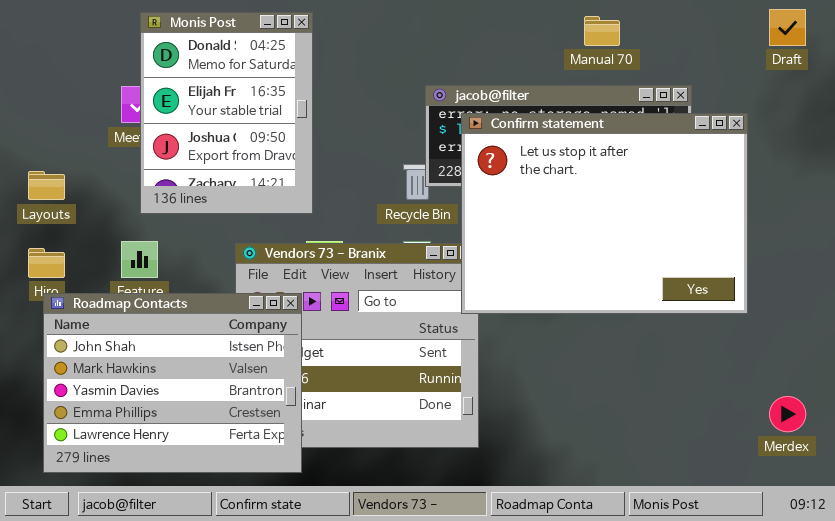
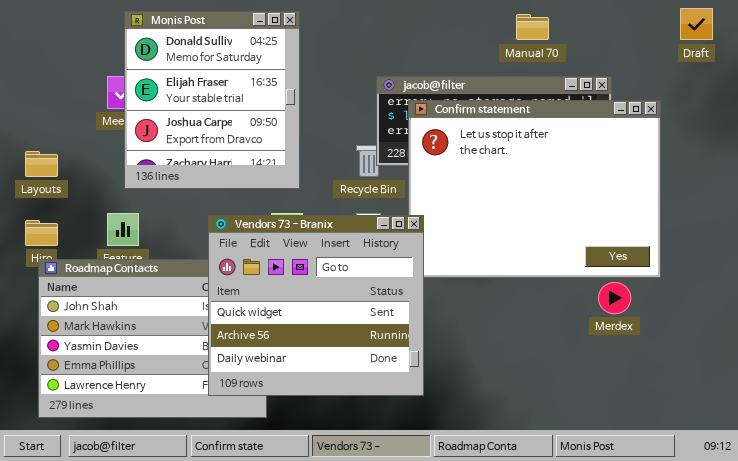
Monis Post: [140,12,313,214] -> [124,11,300,189], resized
Vendors 73 - Branix: [235,243,479,448] -> [208,215,424,396], raised
Merdex: [769,396,806,432] -> [598,282,631,314], moved

